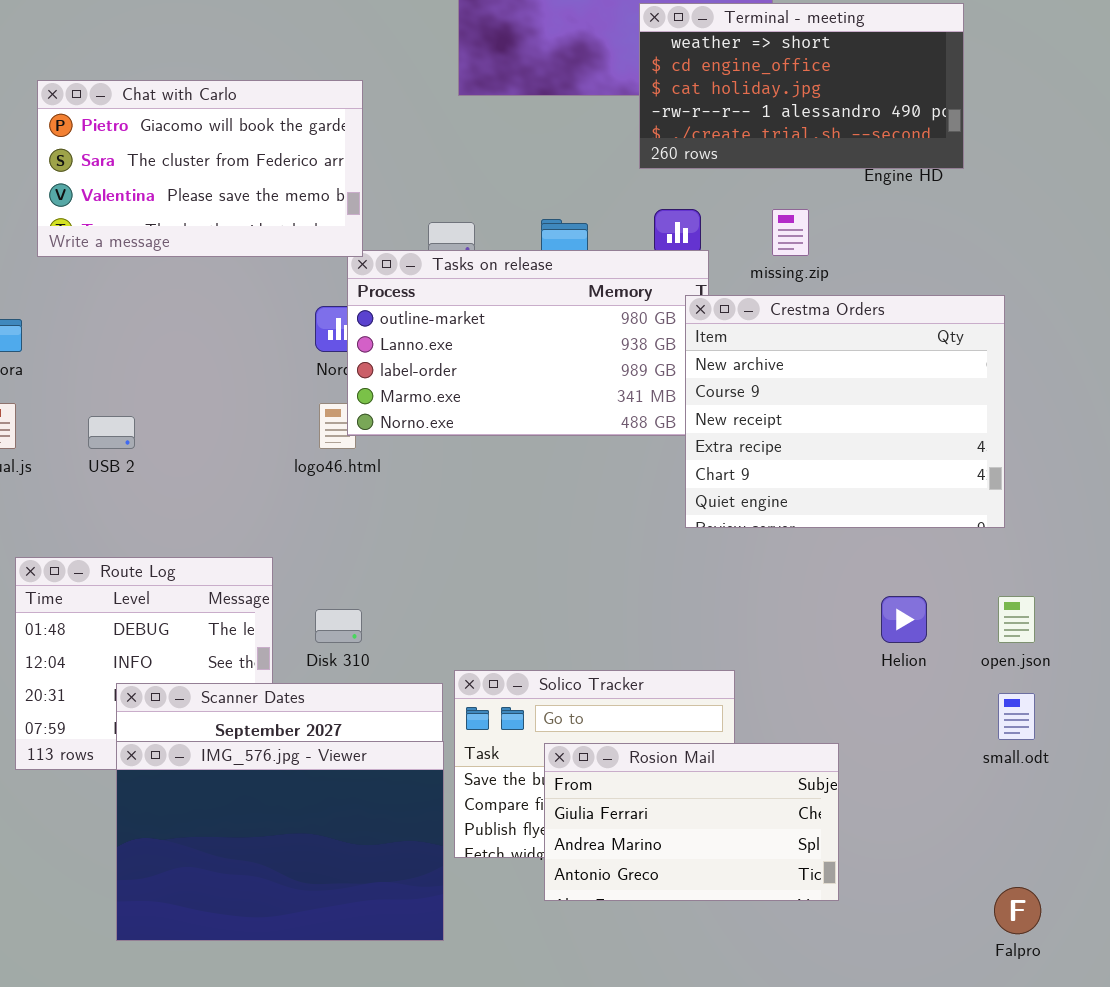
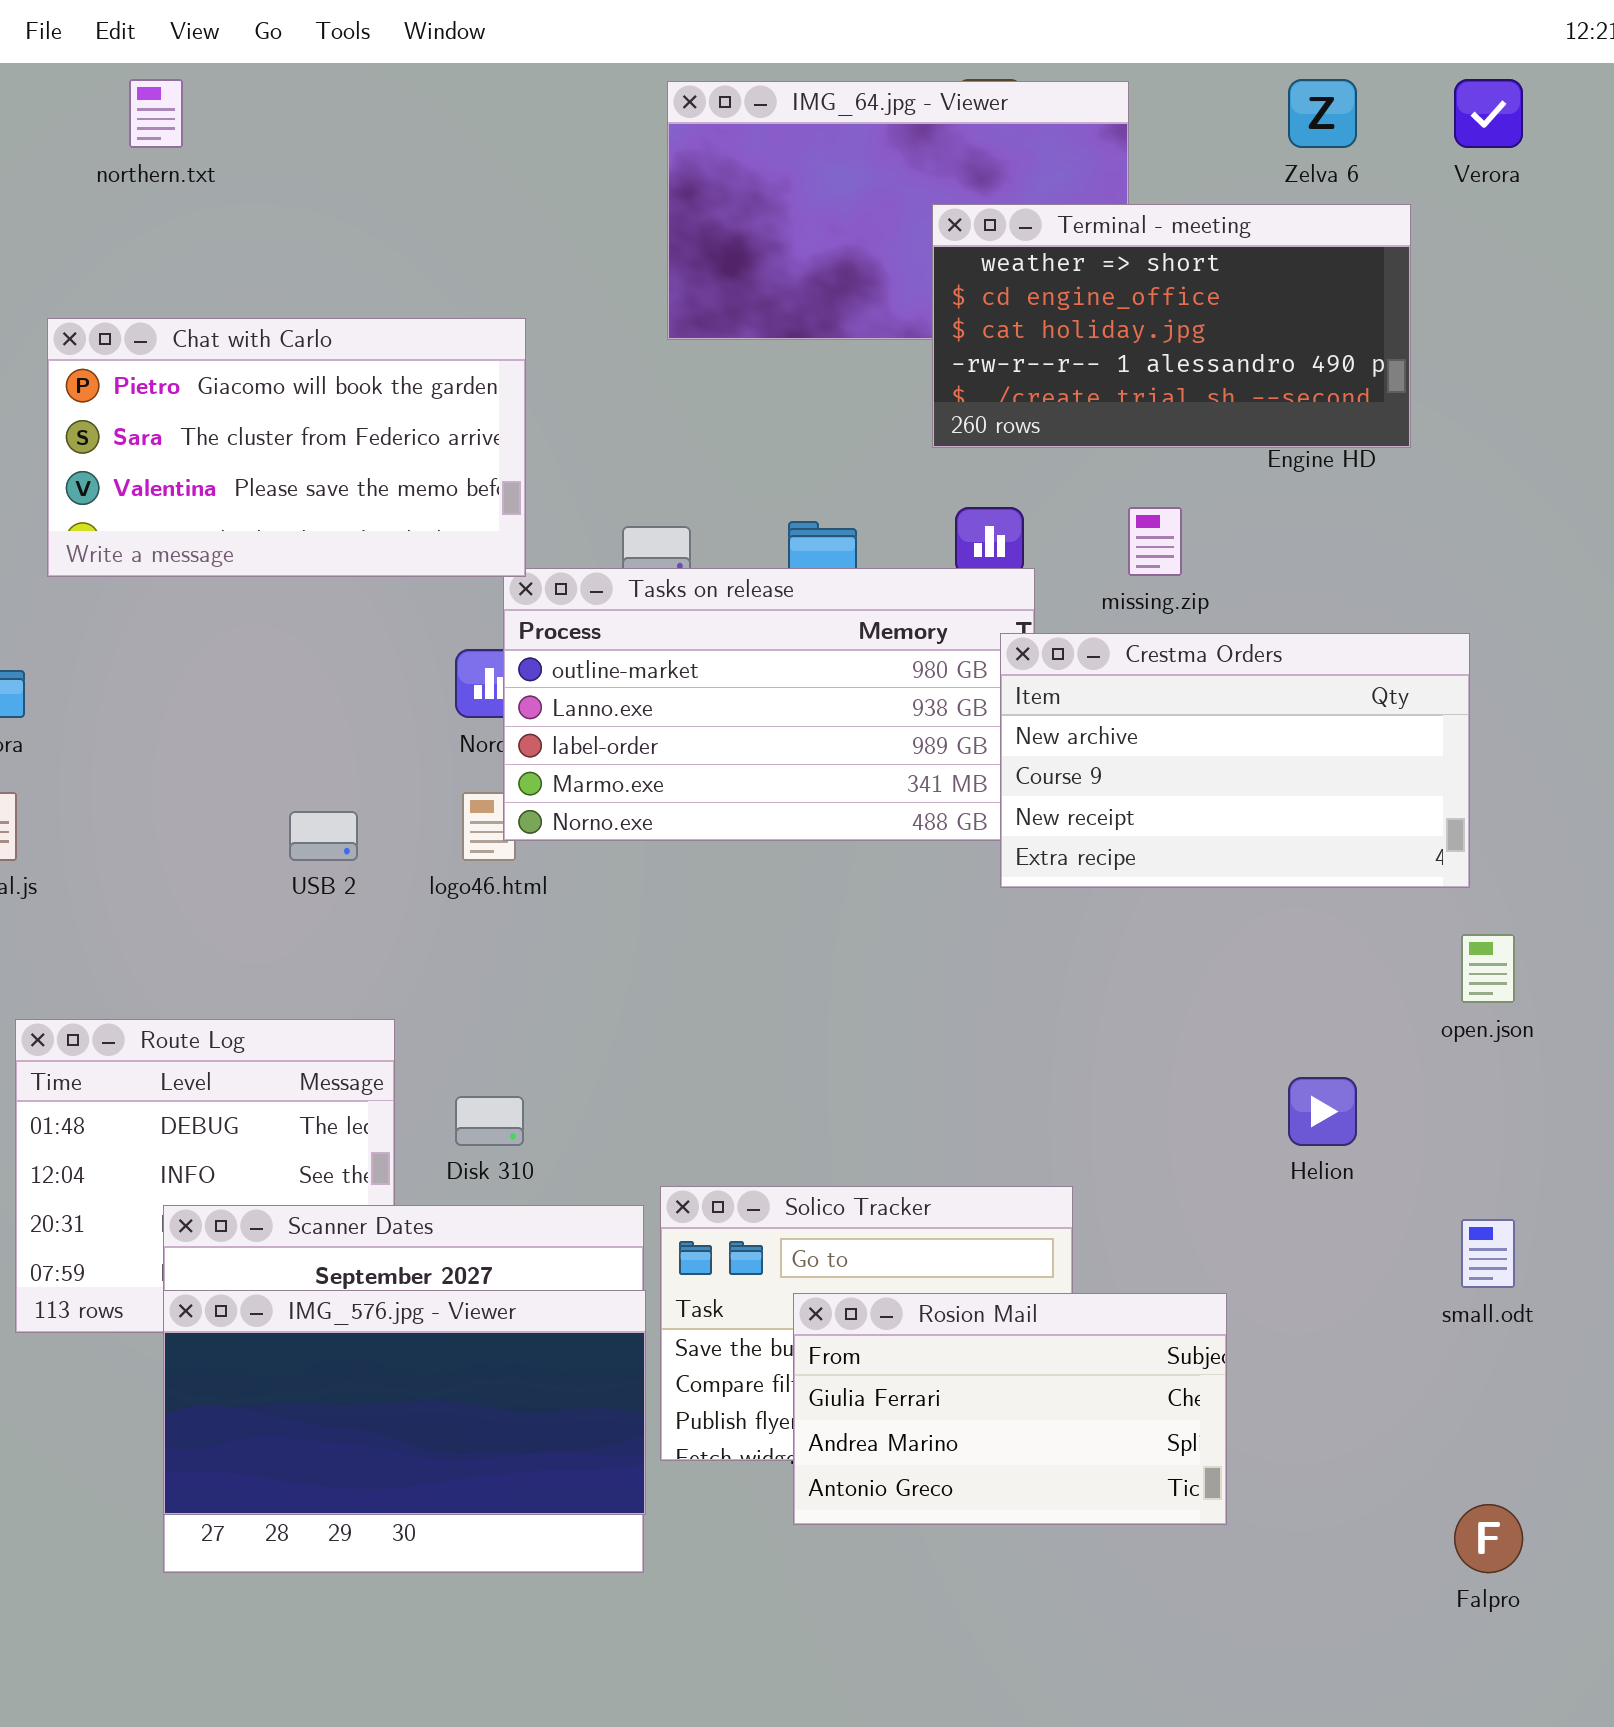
Crestma Orders: [685,295,1005,528] -> [1000,633,1470,888], resized
USB 2: [88,416,135,449] -> [289,811,358,861], moved
open.json: [998,596,1035,643] -> [1461,934,1515,1003], moved
IMG_576.jpg - Viewer: [116,741,444,941] -> [163,1290,646,1515], resized

